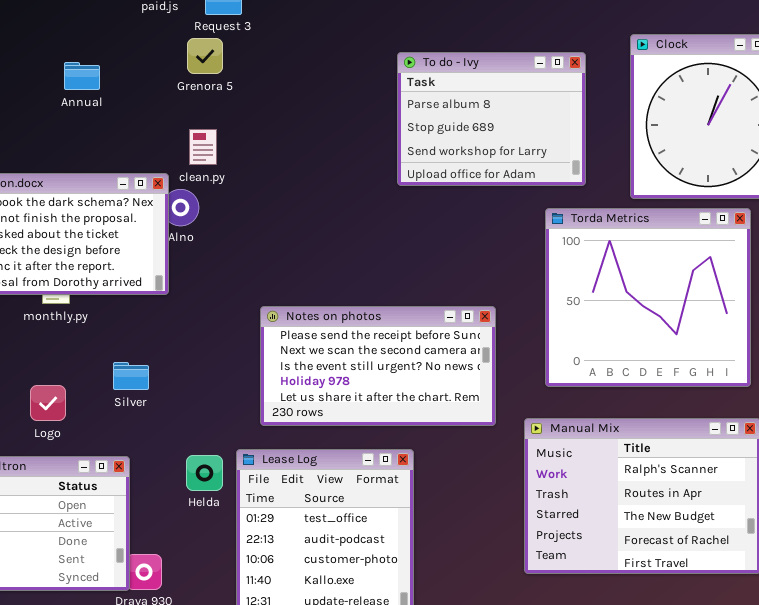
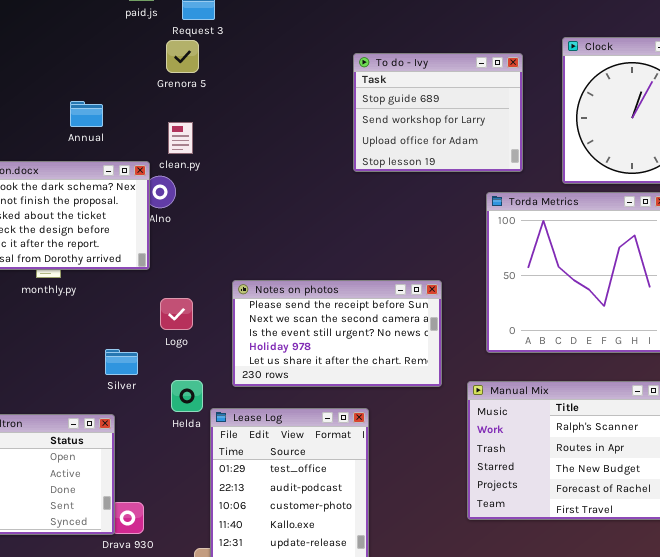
To do - Ivy: [397,52,586,186] -> [353,53,523,172], scrolled down 1 row
Annual: [64,62,100,90] -> [70,101,103,127], moved
Silver: [113,362,149,390] -> [105,349,138,375], moved
Logo: [30,385,66,421] -> [160,298,193,330], moved
Helda: [186,455,223,491] -> [171,380,203,412], moved

